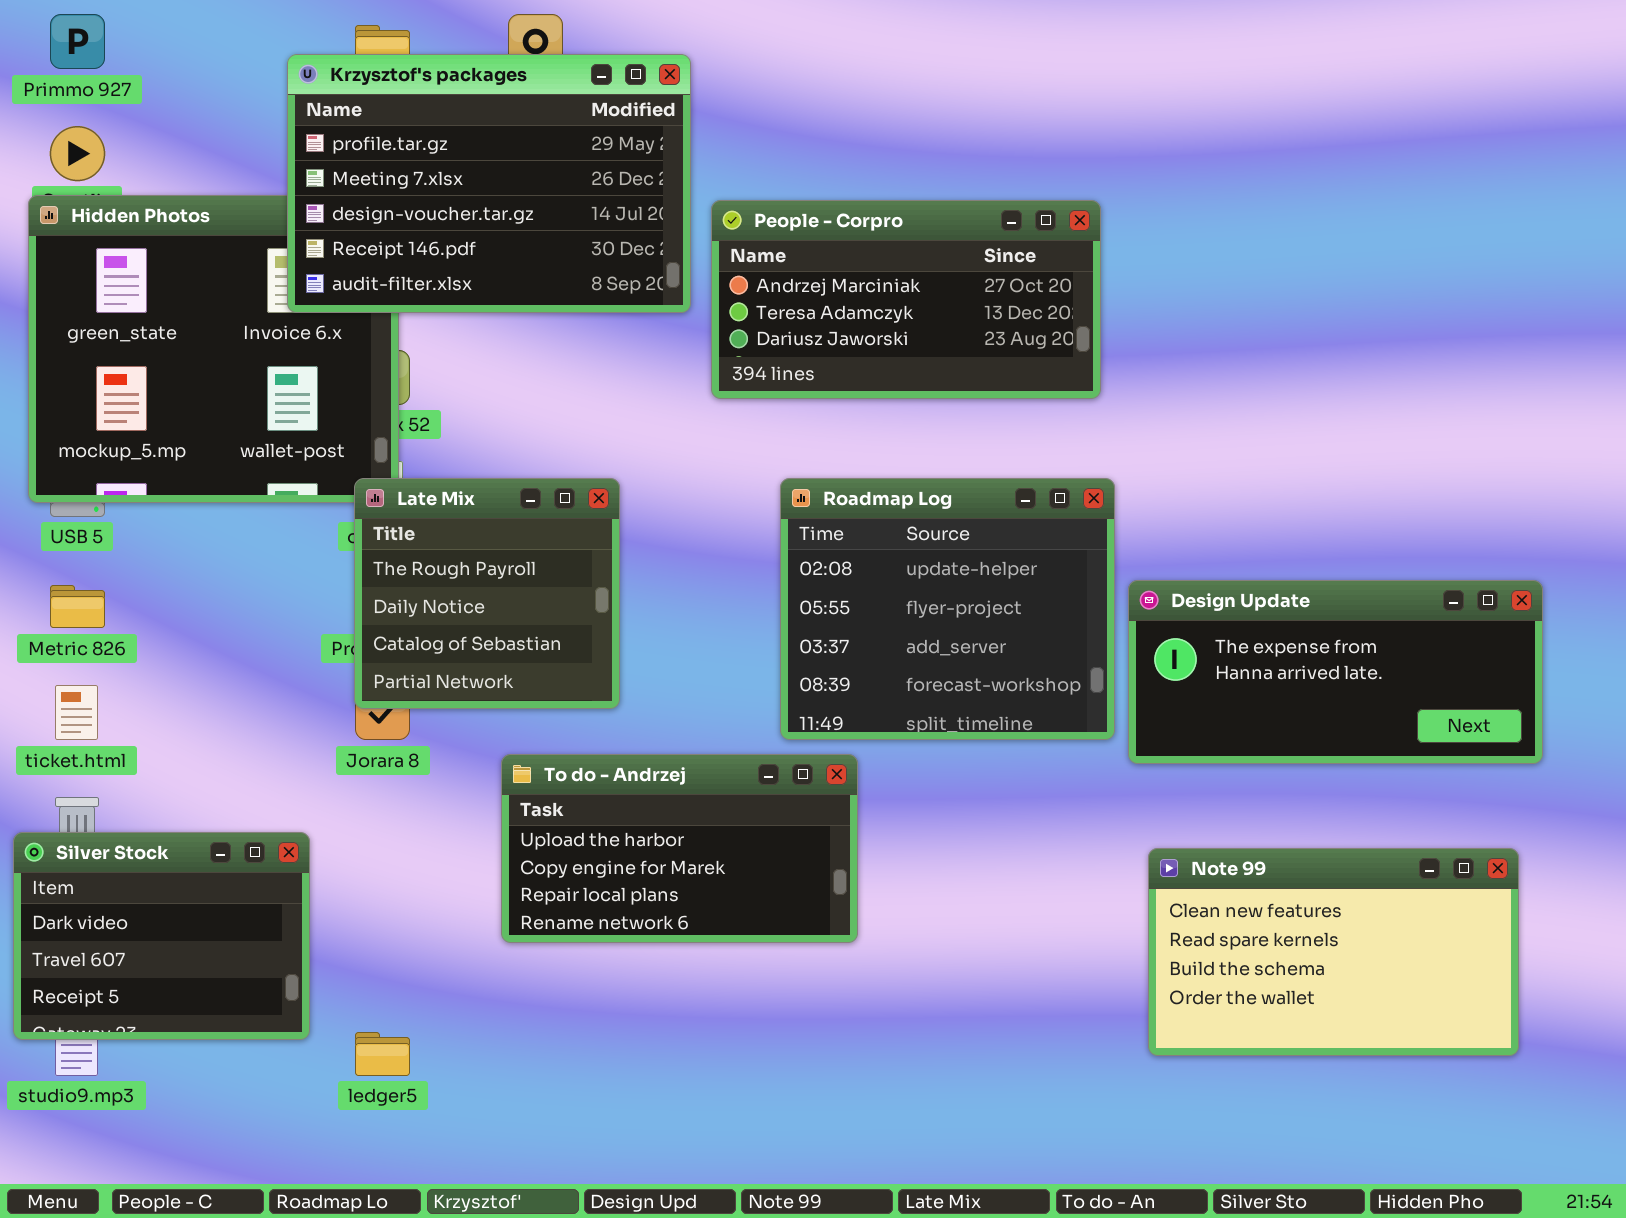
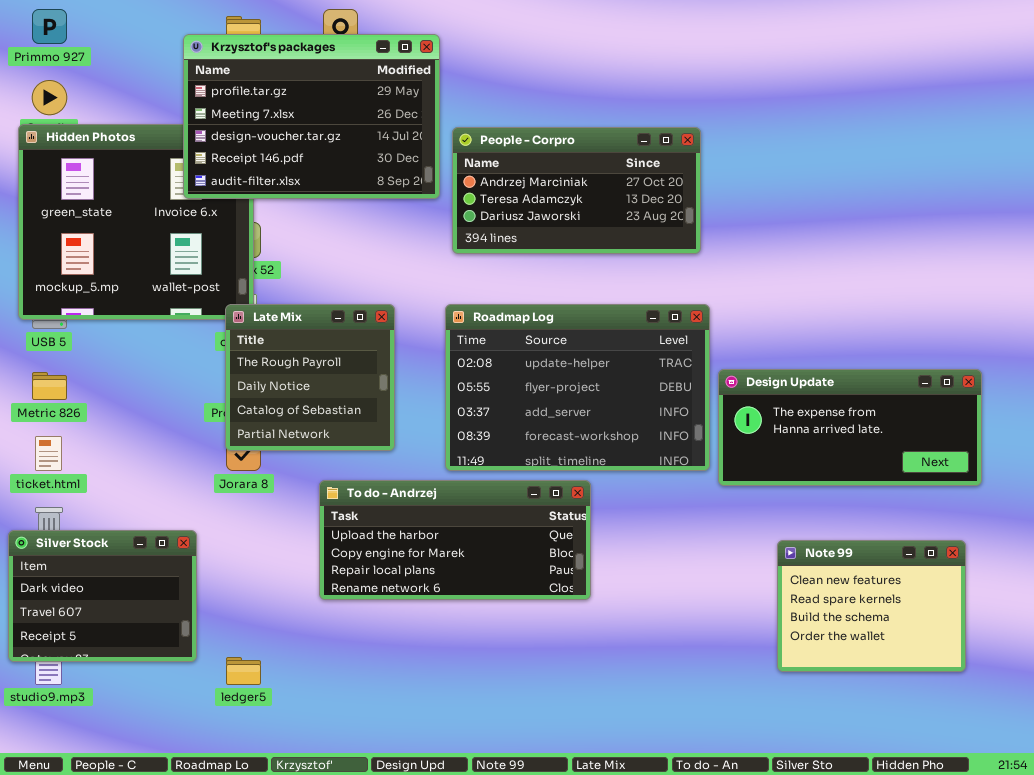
Roadmap Log: [780,478,1115,740] -> [445,304,710,471], resized
To do - Andrzej: [501,754,858,943] -> [319,480,591,600], resized
Note 99: [1148,848,1519,1056] -> [777,540,966,672], resized

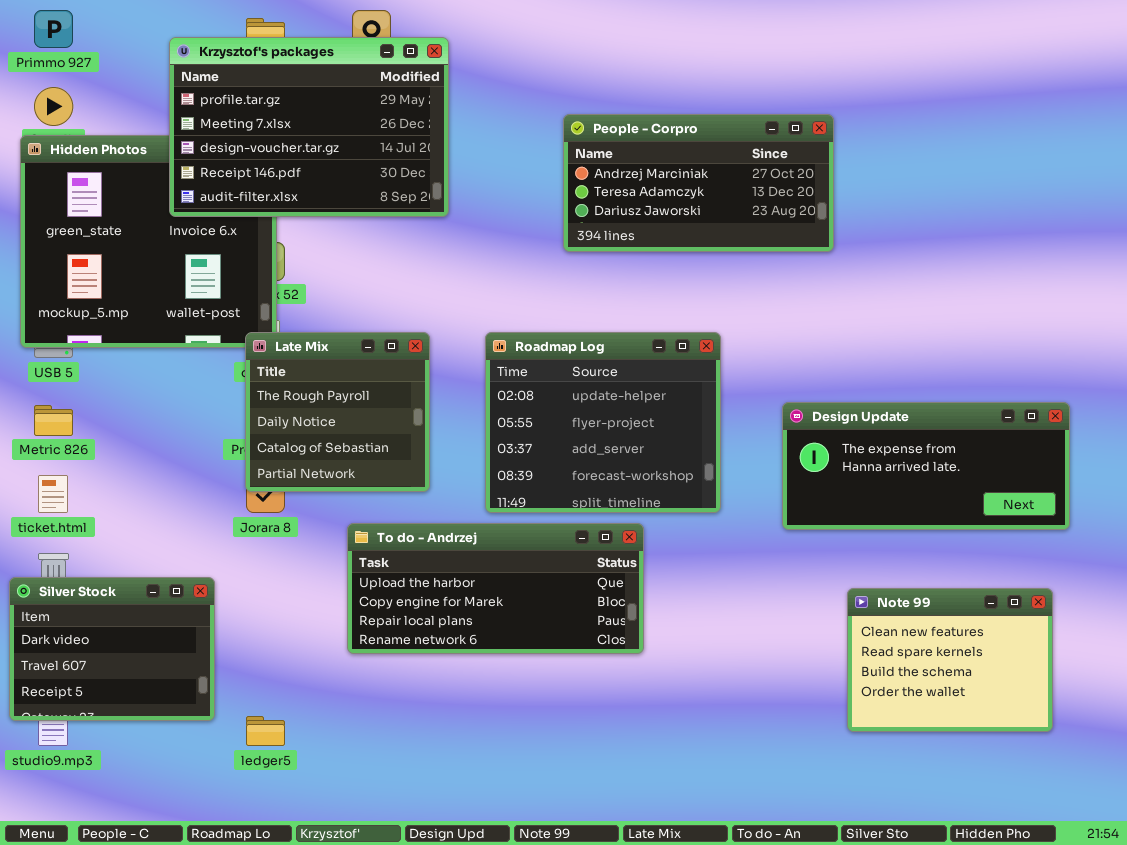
Krzysztof's packages: [183,34,440,199] -> [169,37,449,217], moved
People - Corpro: [452,127,701,254] -> [563,114,834,252], moved
Roadmap Log: [445,304,710,471] -> [485,332,721,513], resized

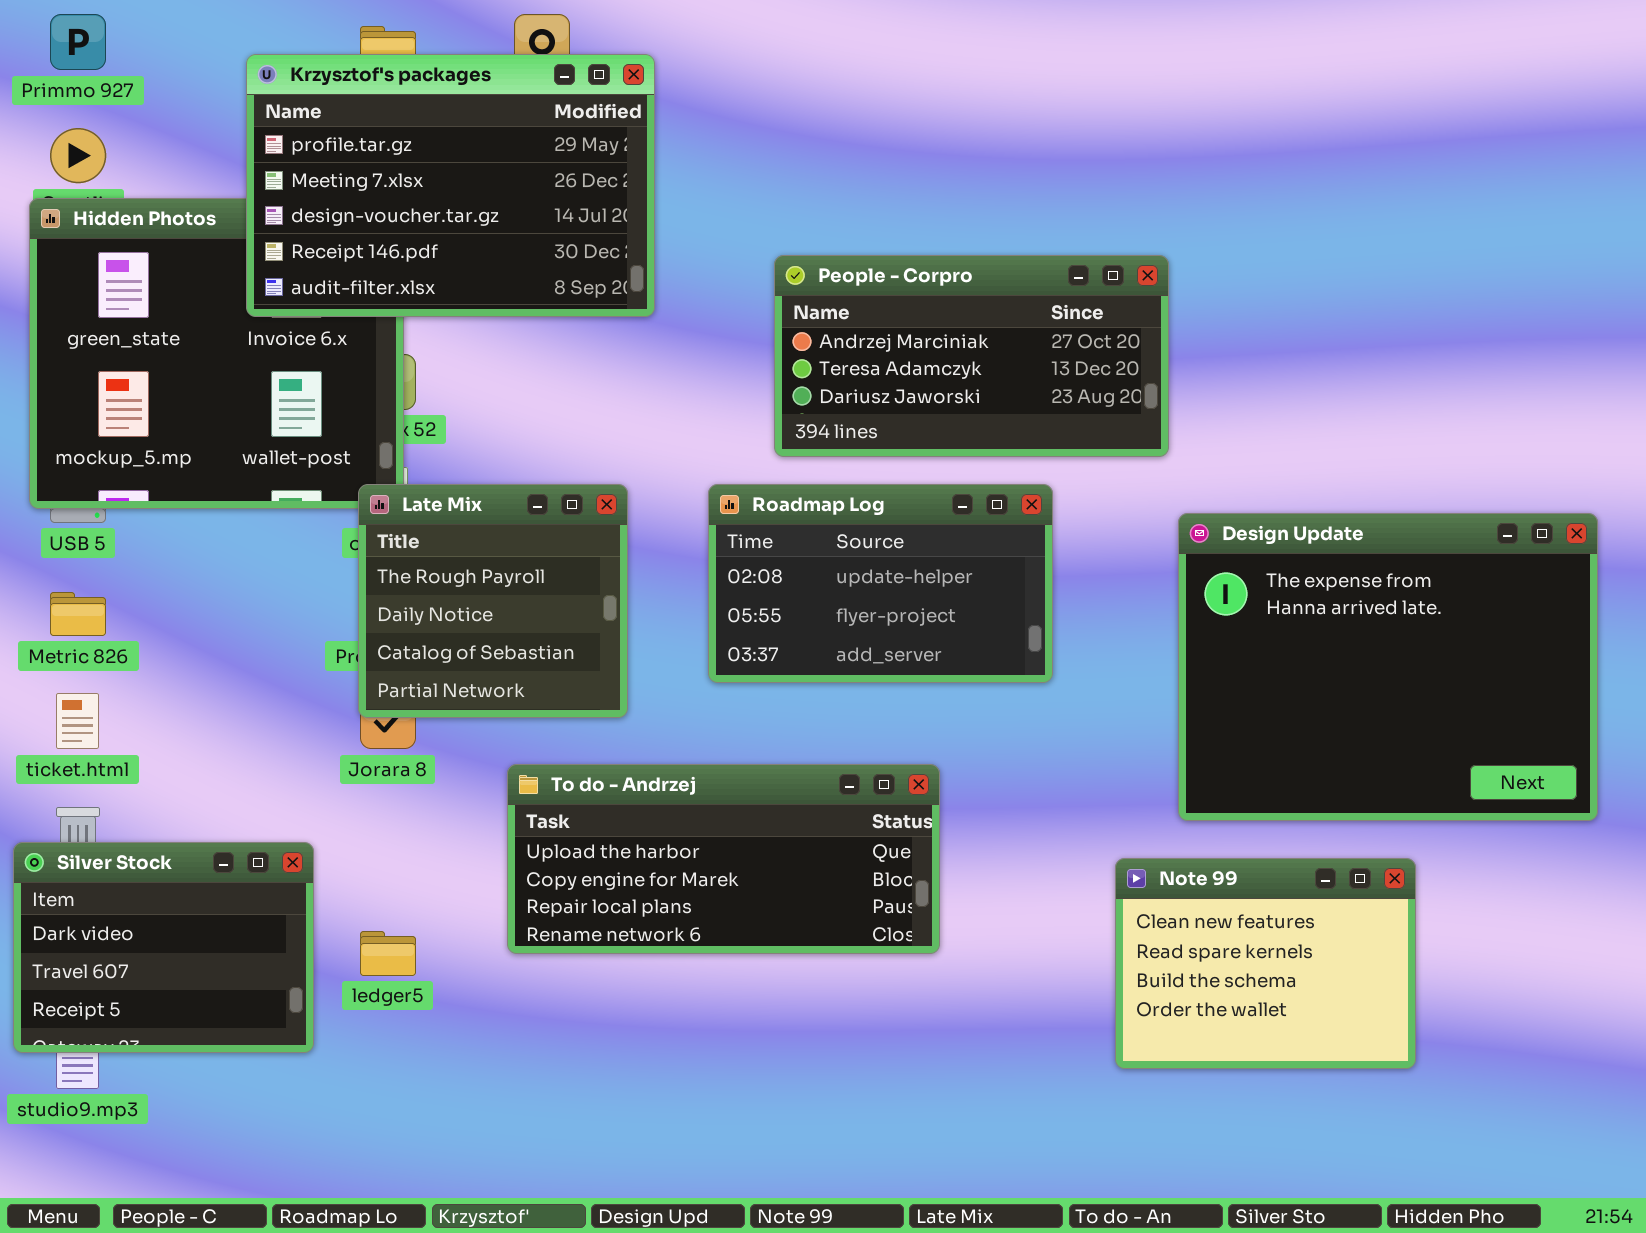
People - Corpro: [563,114,834,252] -> [774,255,1169,457], moved
Roadmap Log: [485,332,721,513] -> [708,484,1053,683], resized
Design Update: [782,402,1070,530] -> [1178,513,1598,821], moved, resized
Note 99: [847,588,1053,732] -> [1115,858,1416,1069], moved
ledger5: [246,716,285,746] -> [360,931,416,976], moved

